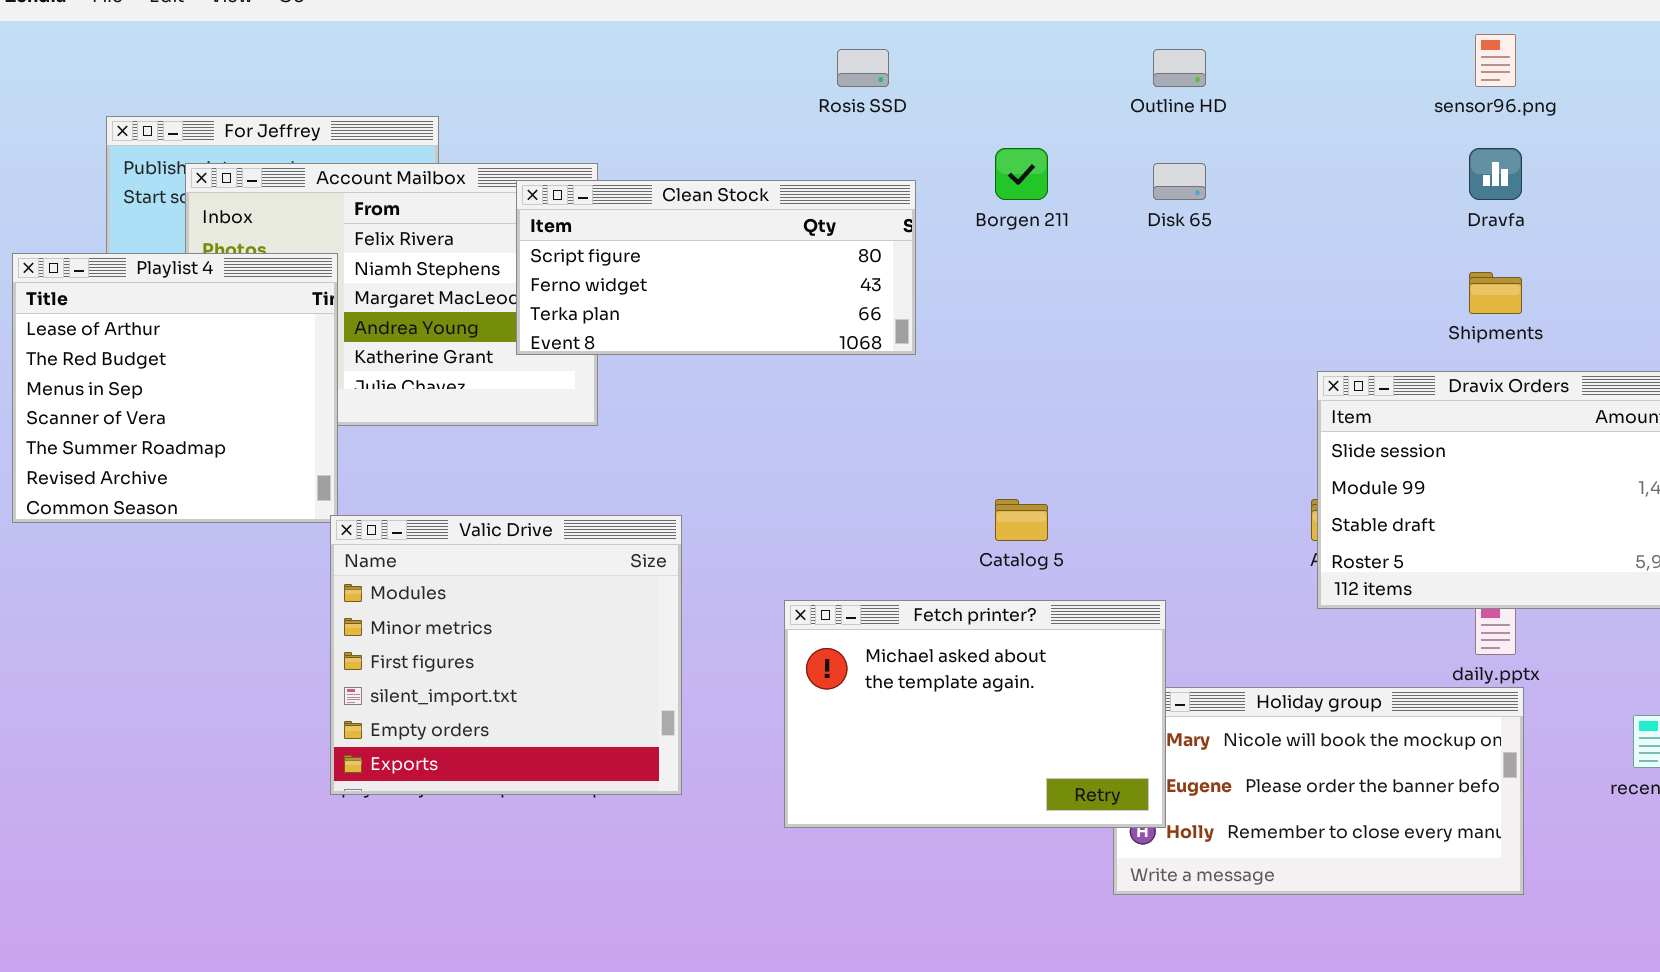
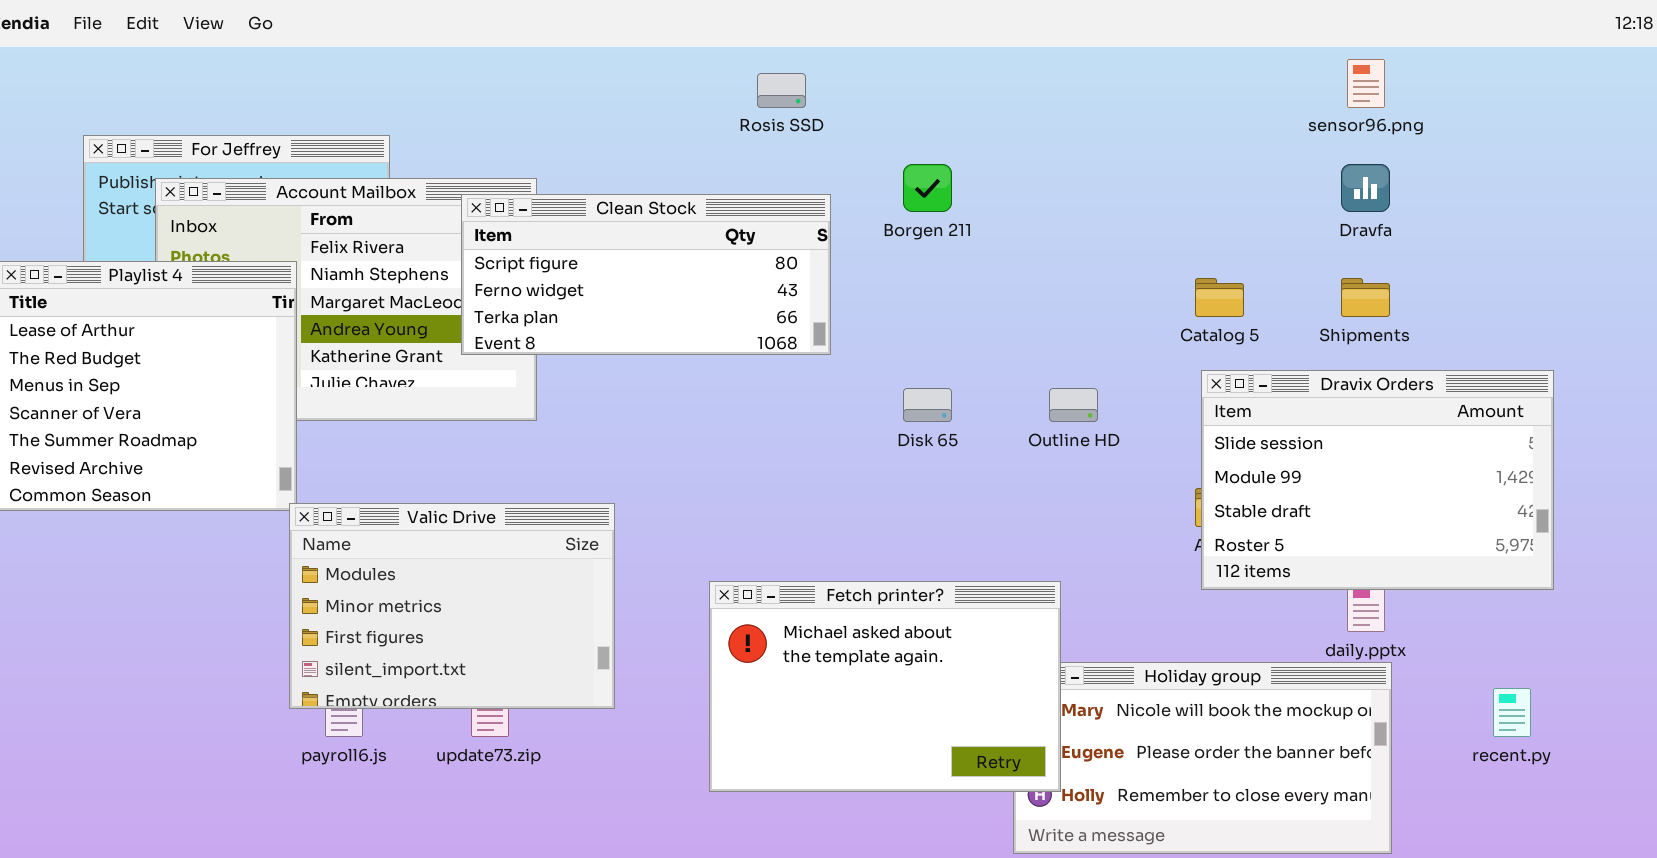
Outline HD: [1153,49,1206,87] -> [1049,388,1098,422], moved
Disk 65: [1153,163,1206,200] -> [903,388,952,422], moved
Catalog 5: [995,499,1048,541] -> [1195,278,1244,317], moved
Valic Drive: [330,515,682,795] -> [289,503,615,709], resized

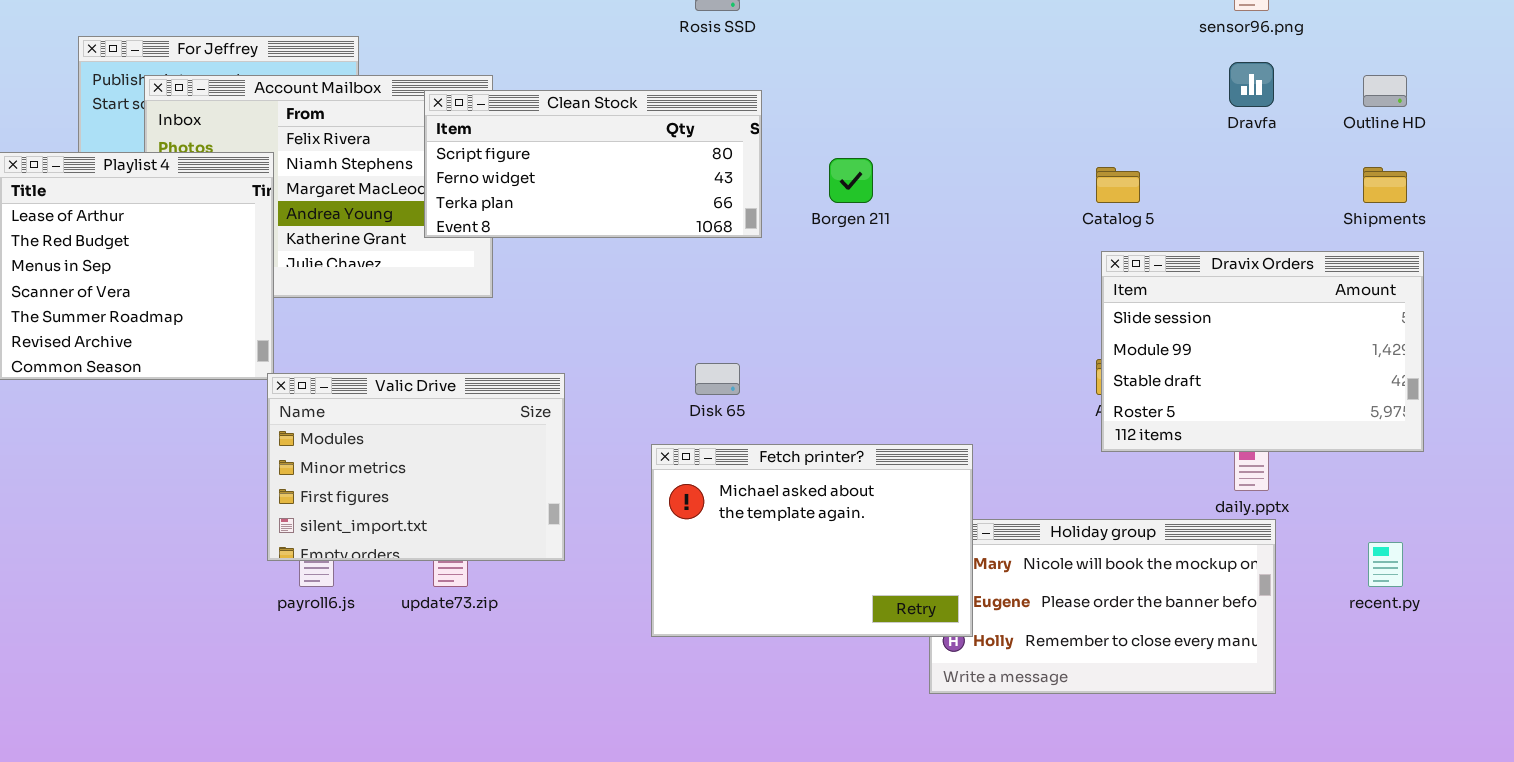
Borgen 211: [903,164,952,212] -> [829,158,873,203], moved
Shipments: [1341,278,1390,317] -> [1363,167,1407,203], moved
Disk 65: [903,388,952,422] -> [695,363,740,395], moved
Outline HD: [1049,388,1098,422] -> [1363,75,1407,107], moved

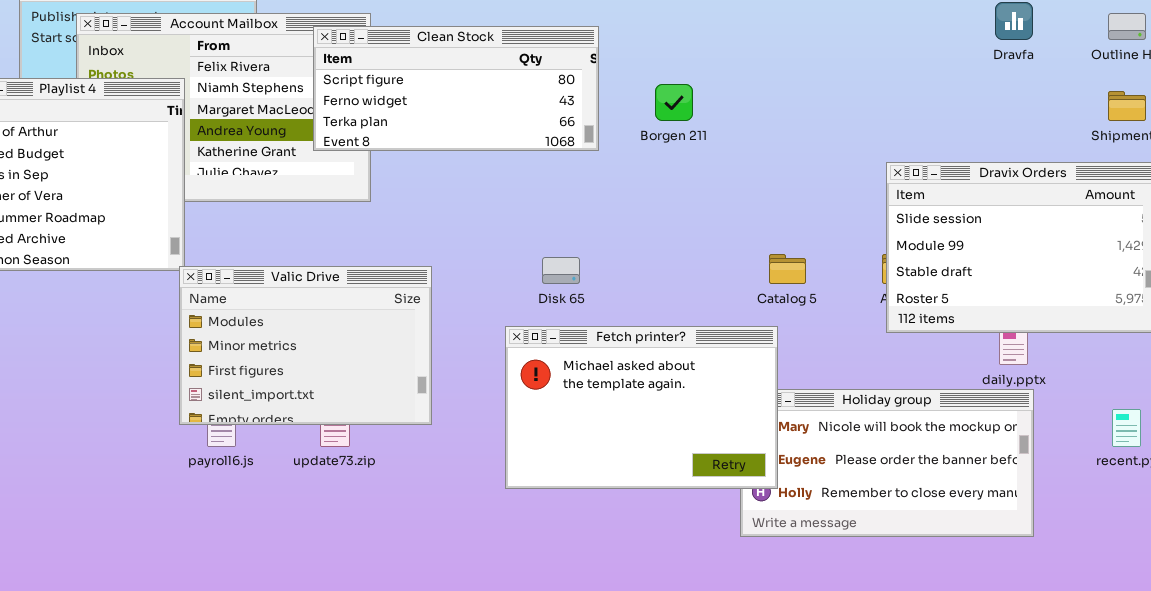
Catalog 5: [1096,167,1140,203] -> [769,254,806,284], moved

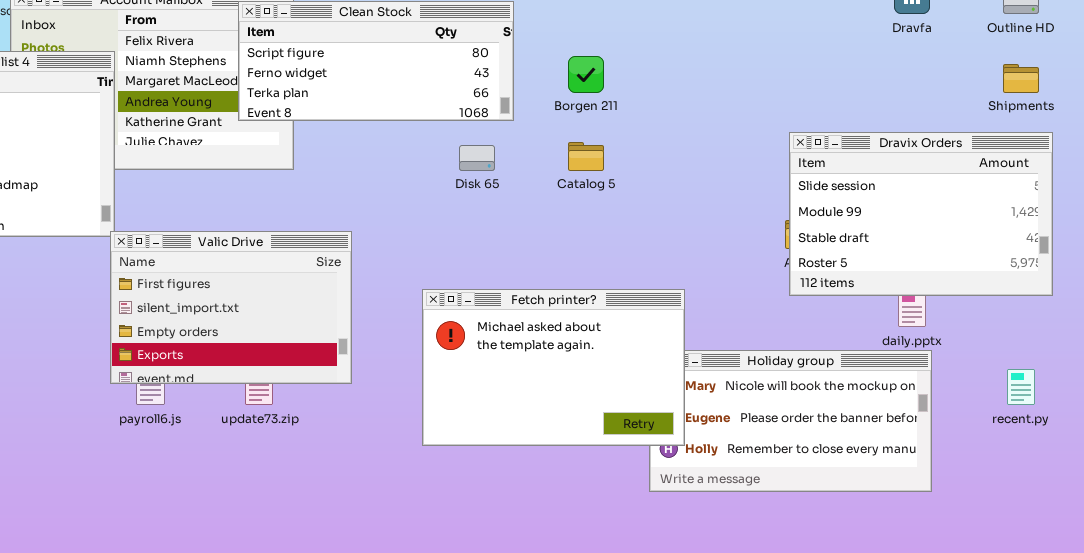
Catalog 5: [769,254,806,284] -> [568,142,604,171], moved
Disk 65: [542,257,580,284] -> [459,145,495,171], moved
Valic Drive: [179,266,432,425] -> [110,231,352,384], scrolled down 2 rows

